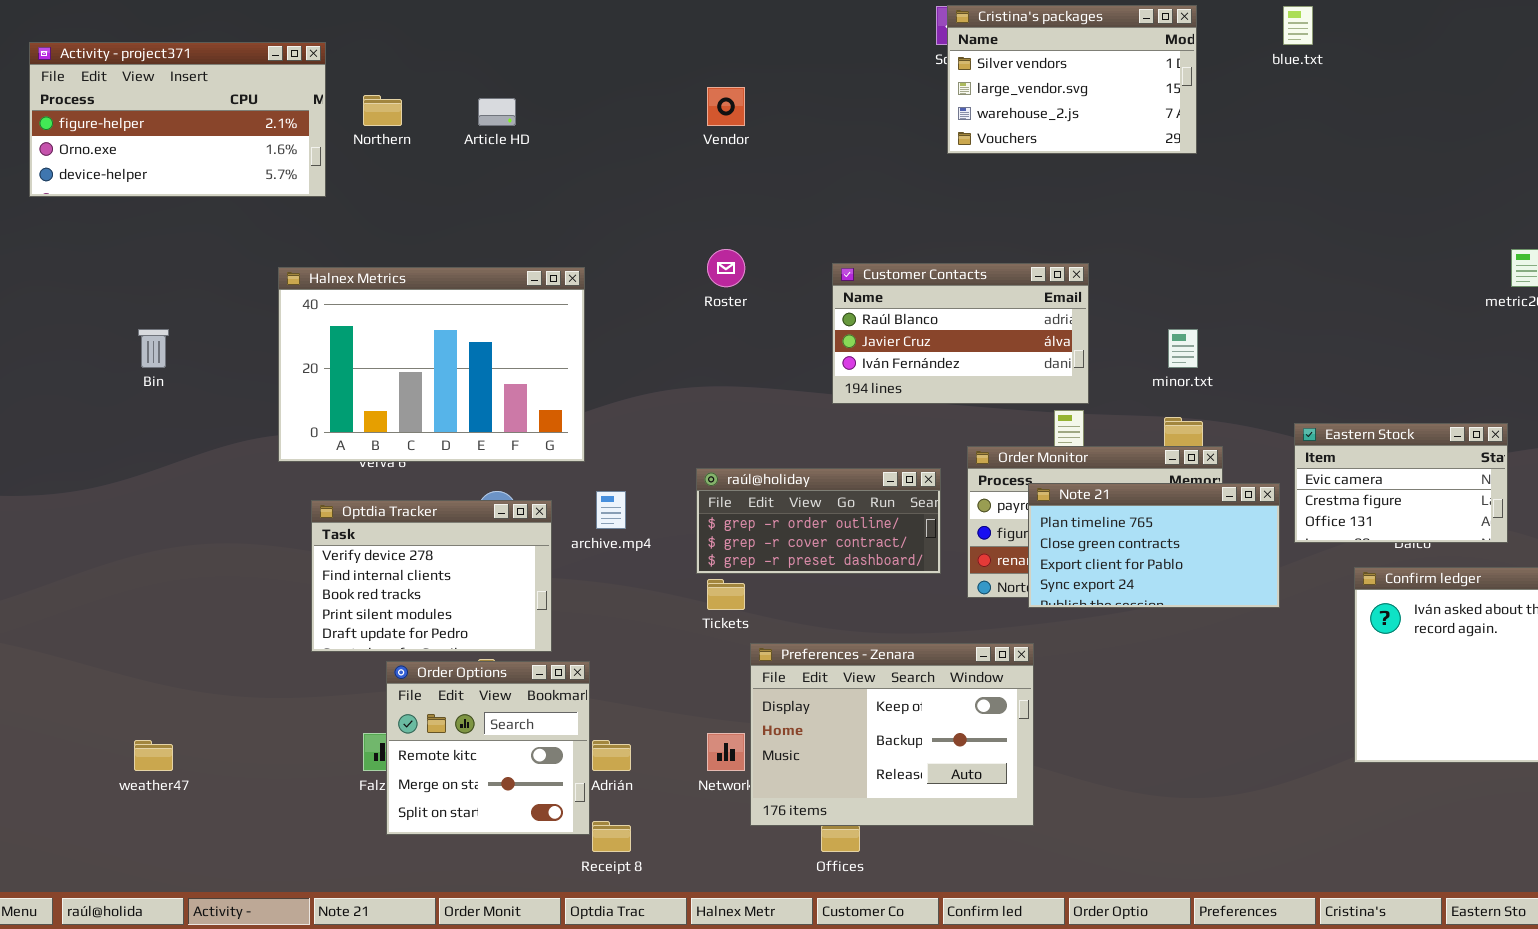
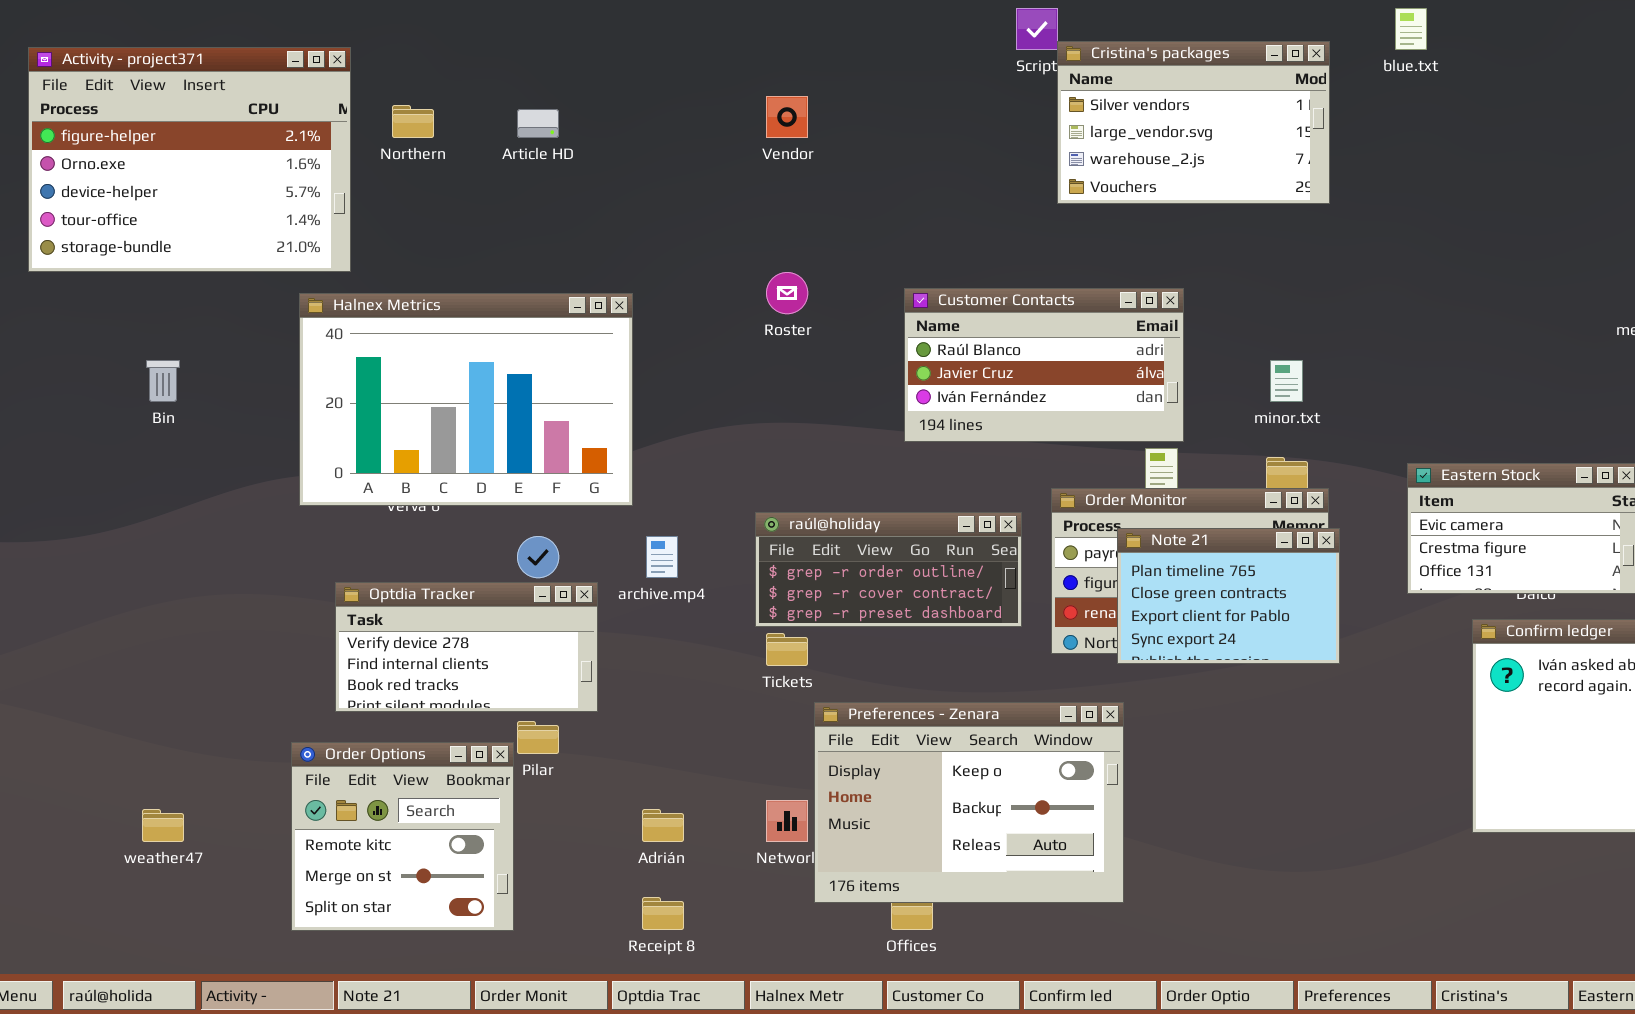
Cristina's packages: [947,5,1197,154] -> [1057,41,1330,204], moved
Activity - project371: [29,42,326,197] -> [28,47,351,272], resized
Note 21: [1028,483,1280,608] -> [1117,528,1340,664], resized
Optdia Tracker: [311,500,552,652] -> [335,582,598,712], resized
Order Options: [386,661,590,835] -> [291,742,514,931], moved

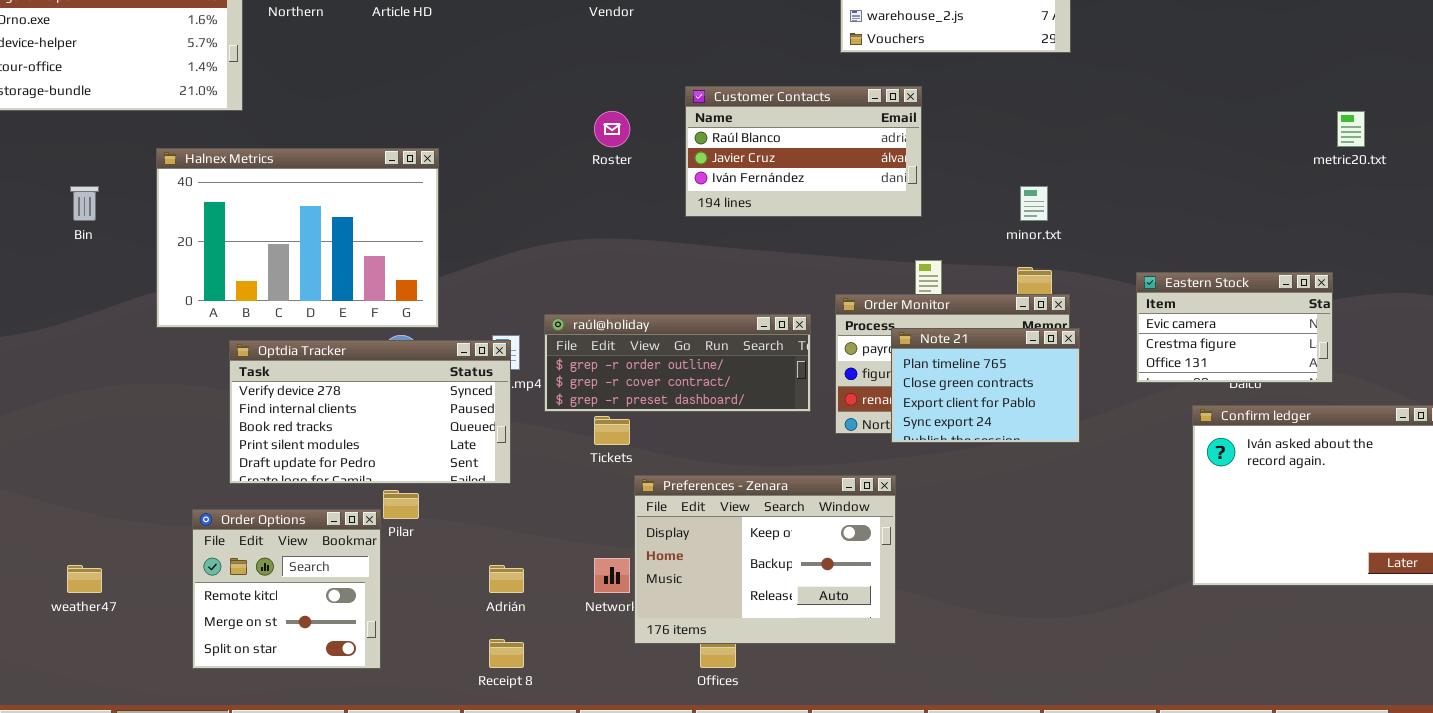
Customer Contacts: [904,288,1184,442] -> [685,86,922,217], moved
Halnex Metrics: [299,293,633,506] -> [156,148,439,328], moved
raúl@holiday: [755,512,1022,627] -> [544,314,811,412], resized
Optdia Tracker: [335,582,598,712] -> [229,340,511,484], resized

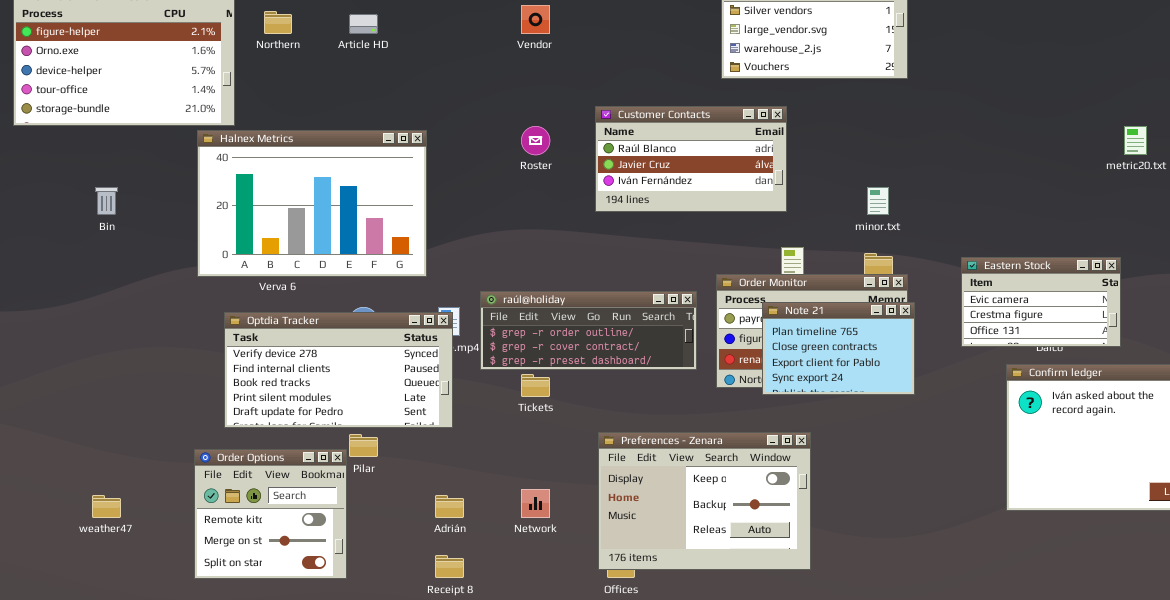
Halnex Metrics: [156,148,439,328] -> [197,130,427,277], moved
Preferences - Zenara: [634,475,896,644] -> [598,432,811,570], moved

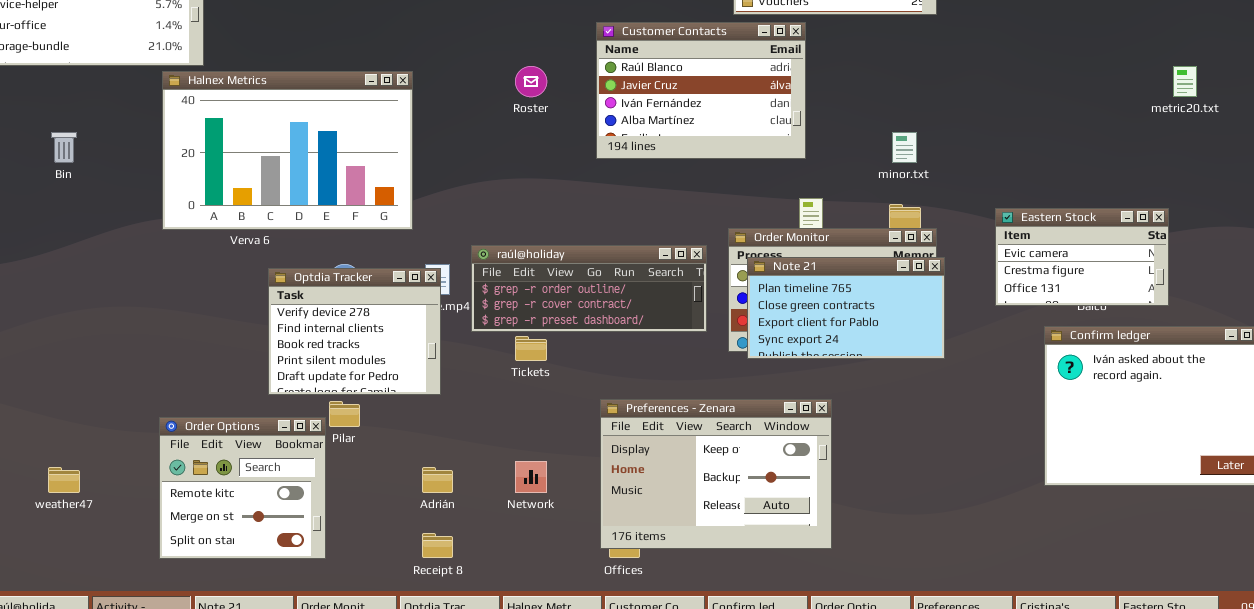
Customer Contacts: [595,106,787,212] -> [596,22,806,159], resized
Note 21: [762,302,915,395] -> [747,257,945,359], resized
Optdia Tracker: [224,312,453,428] -> [268,268,441,395], resized

